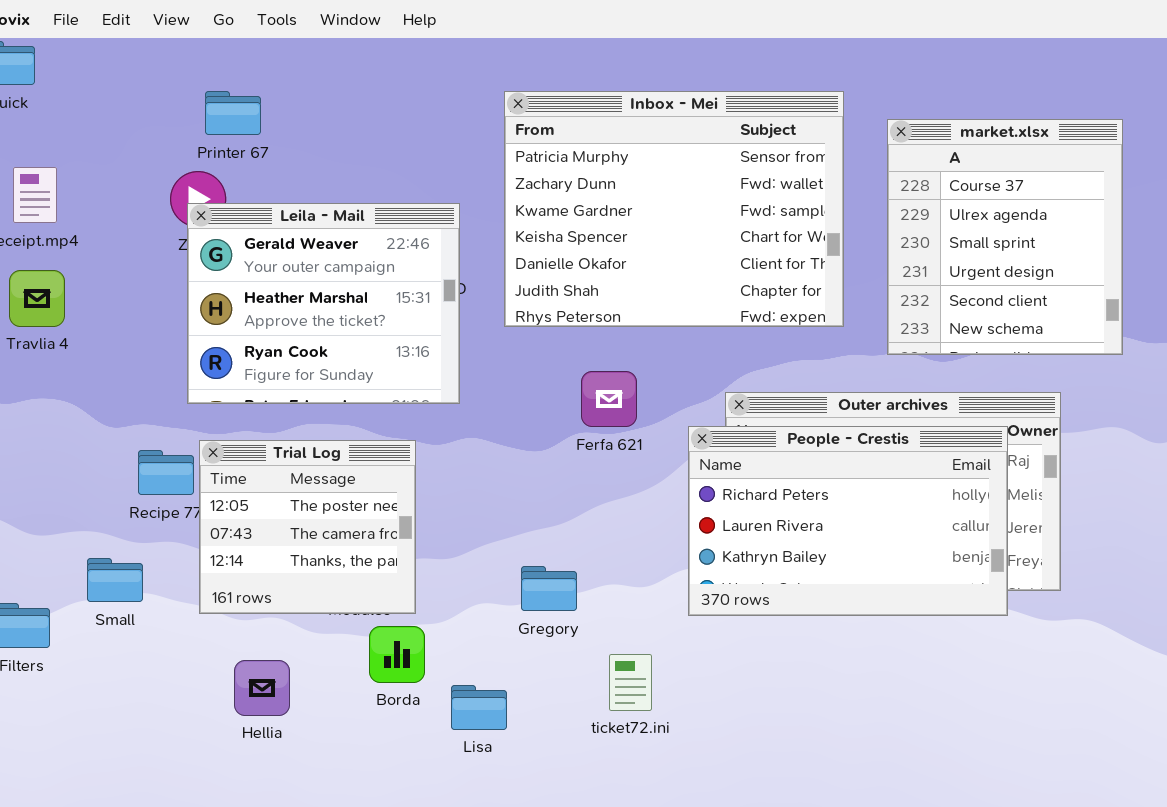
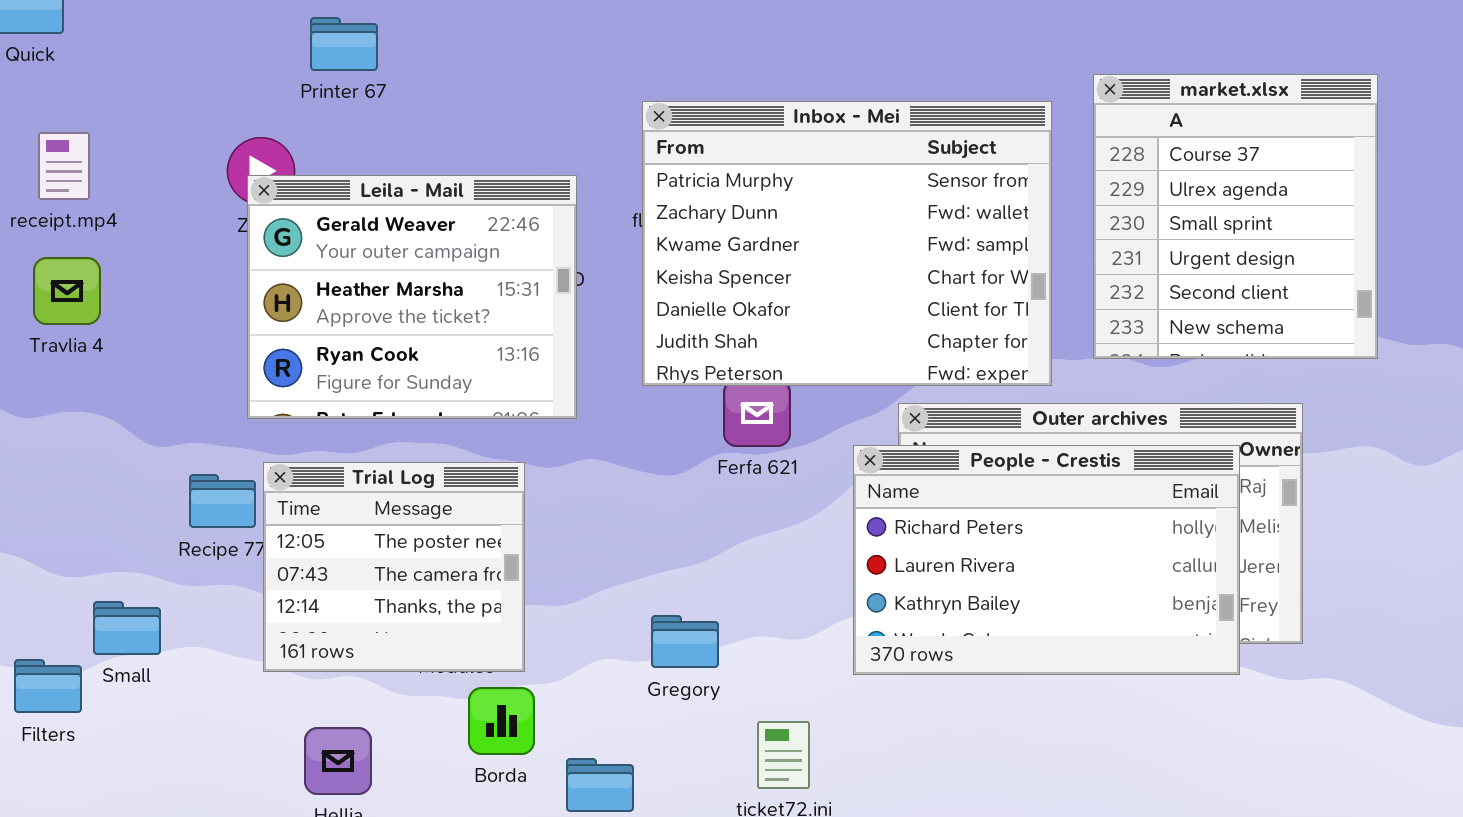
Printer 67: [205,91,261,135] -> [310,17,378,71], moved
Inbox - Mei: [504,91,844,327] -> [642,101,1052,386], moved
Small: [87,558,143,602] -> [93,601,161,655], moved

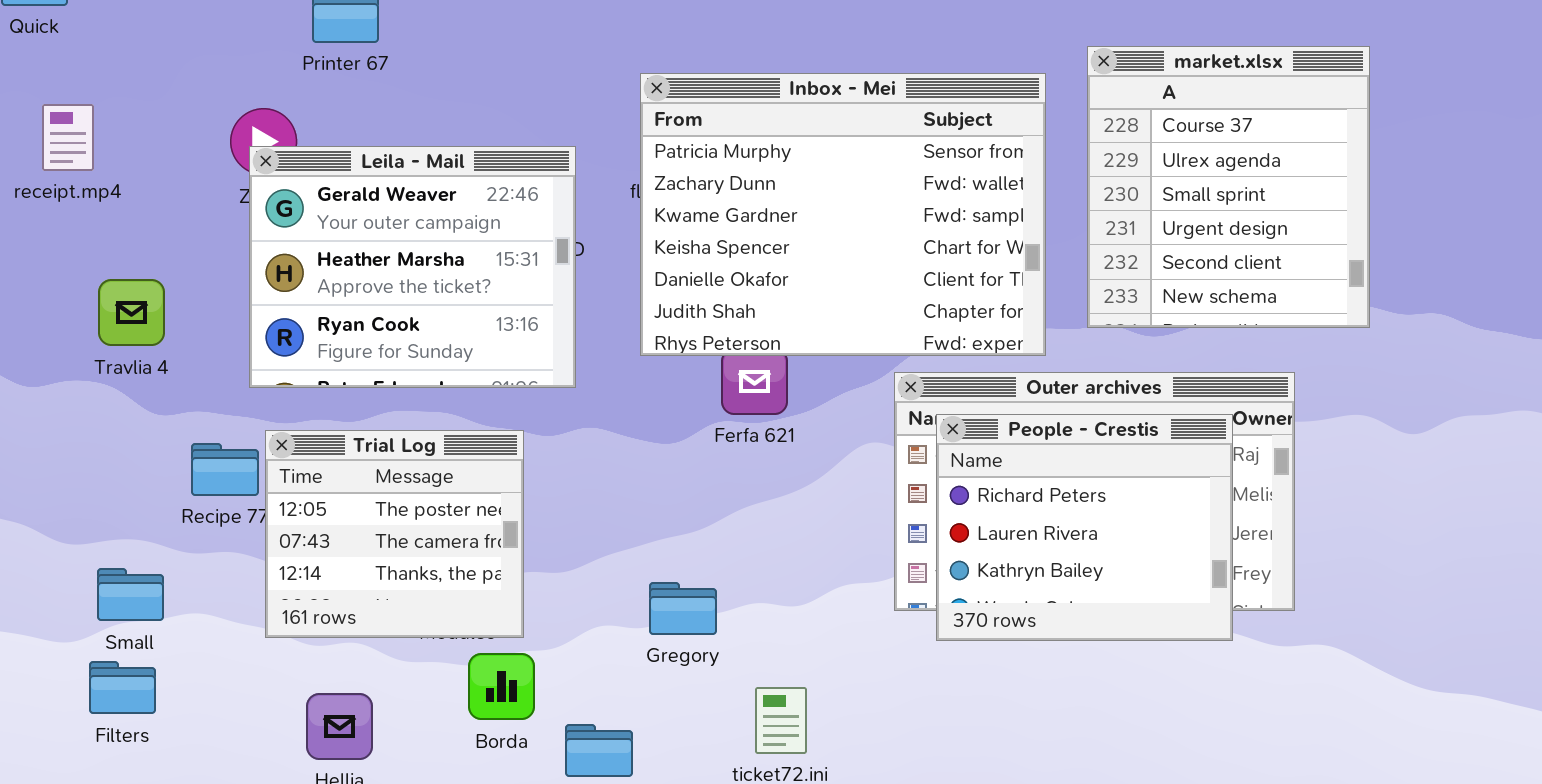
Travlia 4: [33,257,101,325] -> [98,279,165,346], moved
People - Crestis: [853,445,1240,675] -> [936,414,1233,641], resized
Filters: [14,659,82,713] -> [89,661,156,714], moved

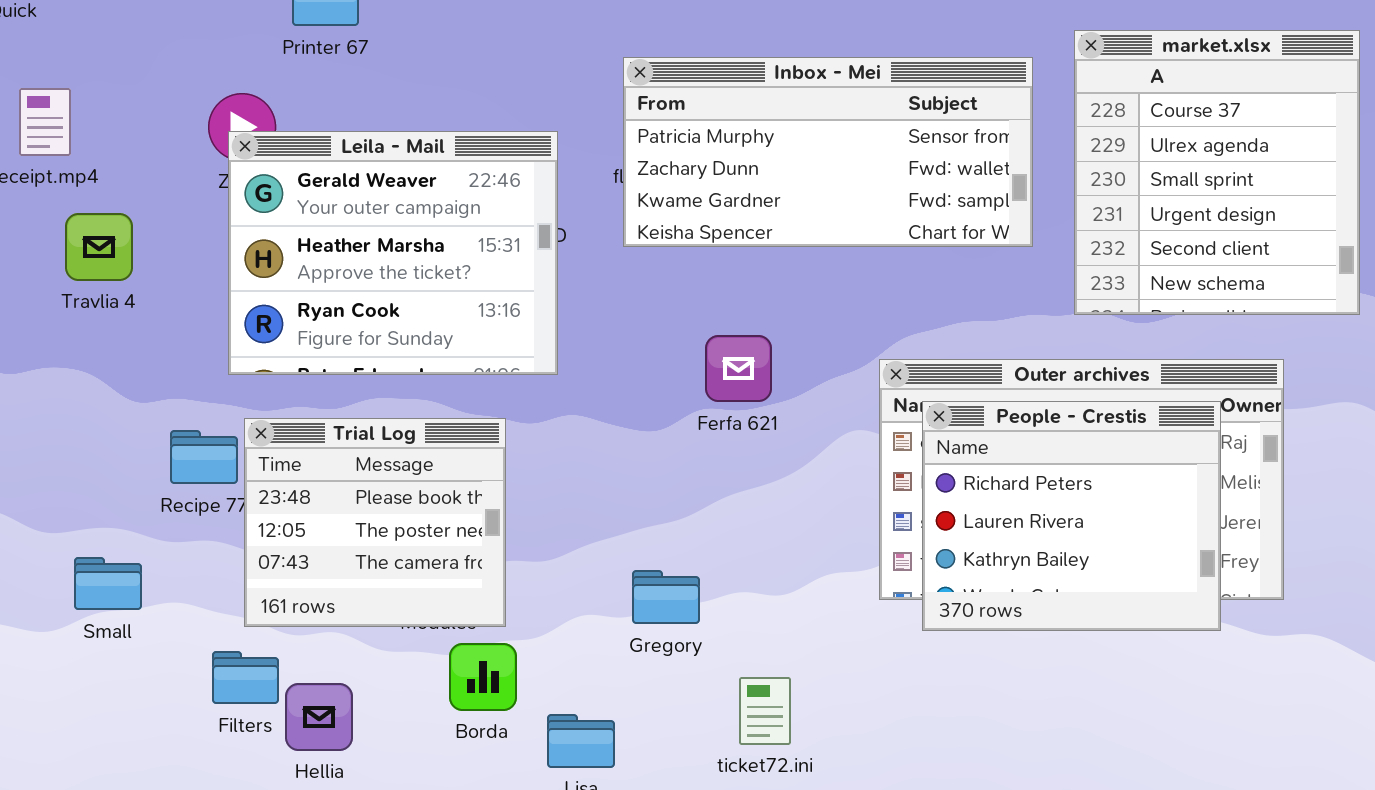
Inbox - Mei: [640,73,1046,356] -> [623,57,1033,247], resized
Travlia 4: [98,279,165,346] -> [65,213,133,281], moved
Trial Log: [265,430,524,638] -> [244,418,506,627], scrolled up 1 row
Filters: [89,661,156,714] -> [212,651,279,704], moved

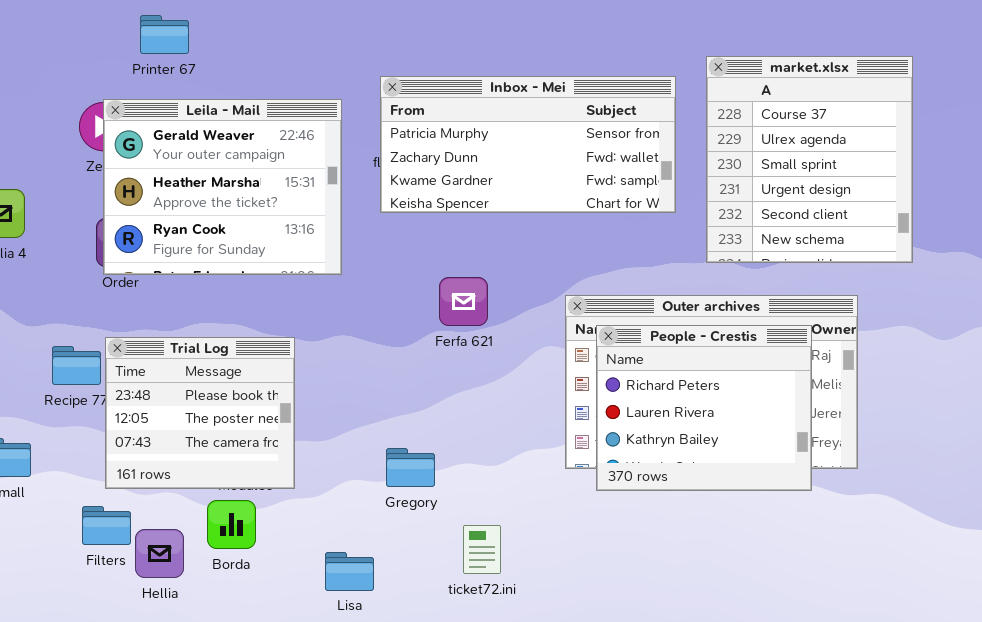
Leila - Mail: [228,131,558,375] -> [103,99,342,275], moved
Borda: [449,643,517,711] -> [207,500,256,549], moved

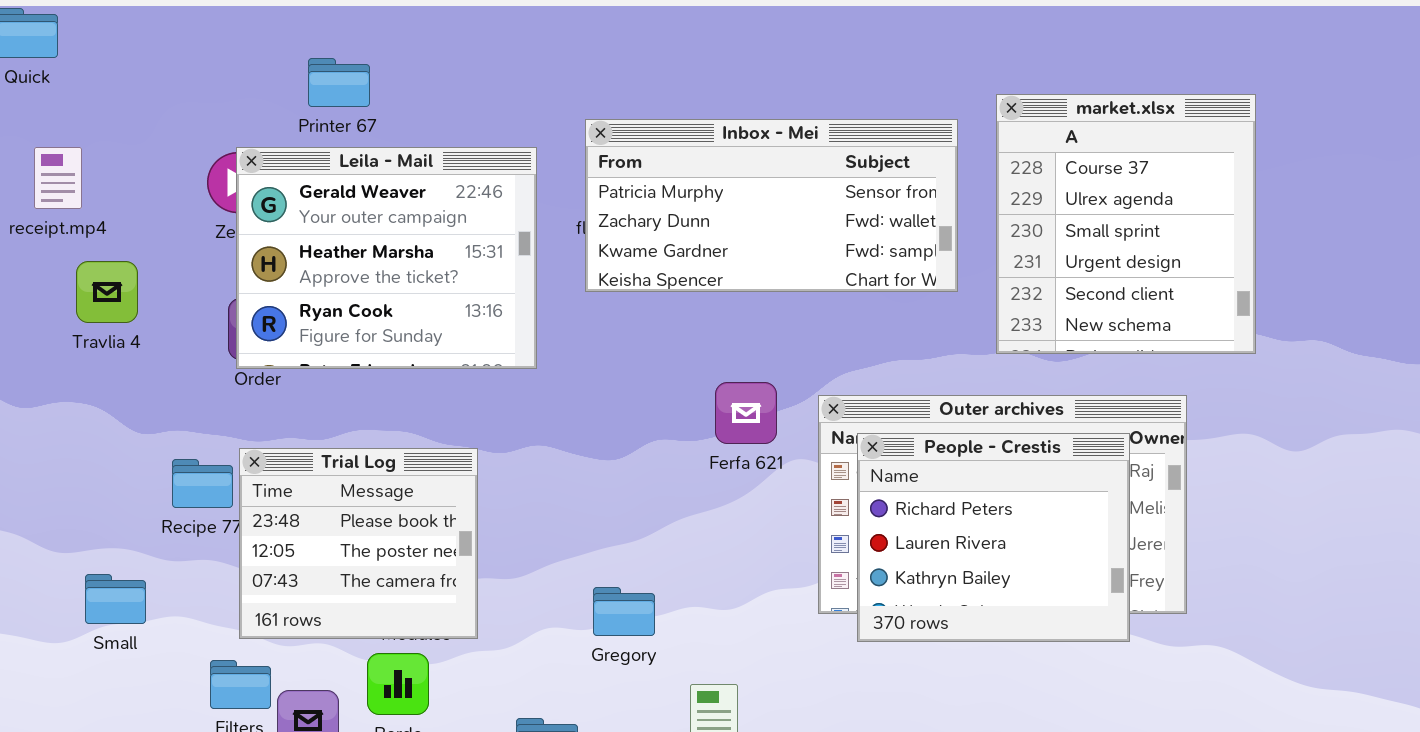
Printer 67: [140,15,189,54] -> [308,58,370,107], moved
Ferfa 621: [439,277,488,326] -> [715,382,777,444], moved

